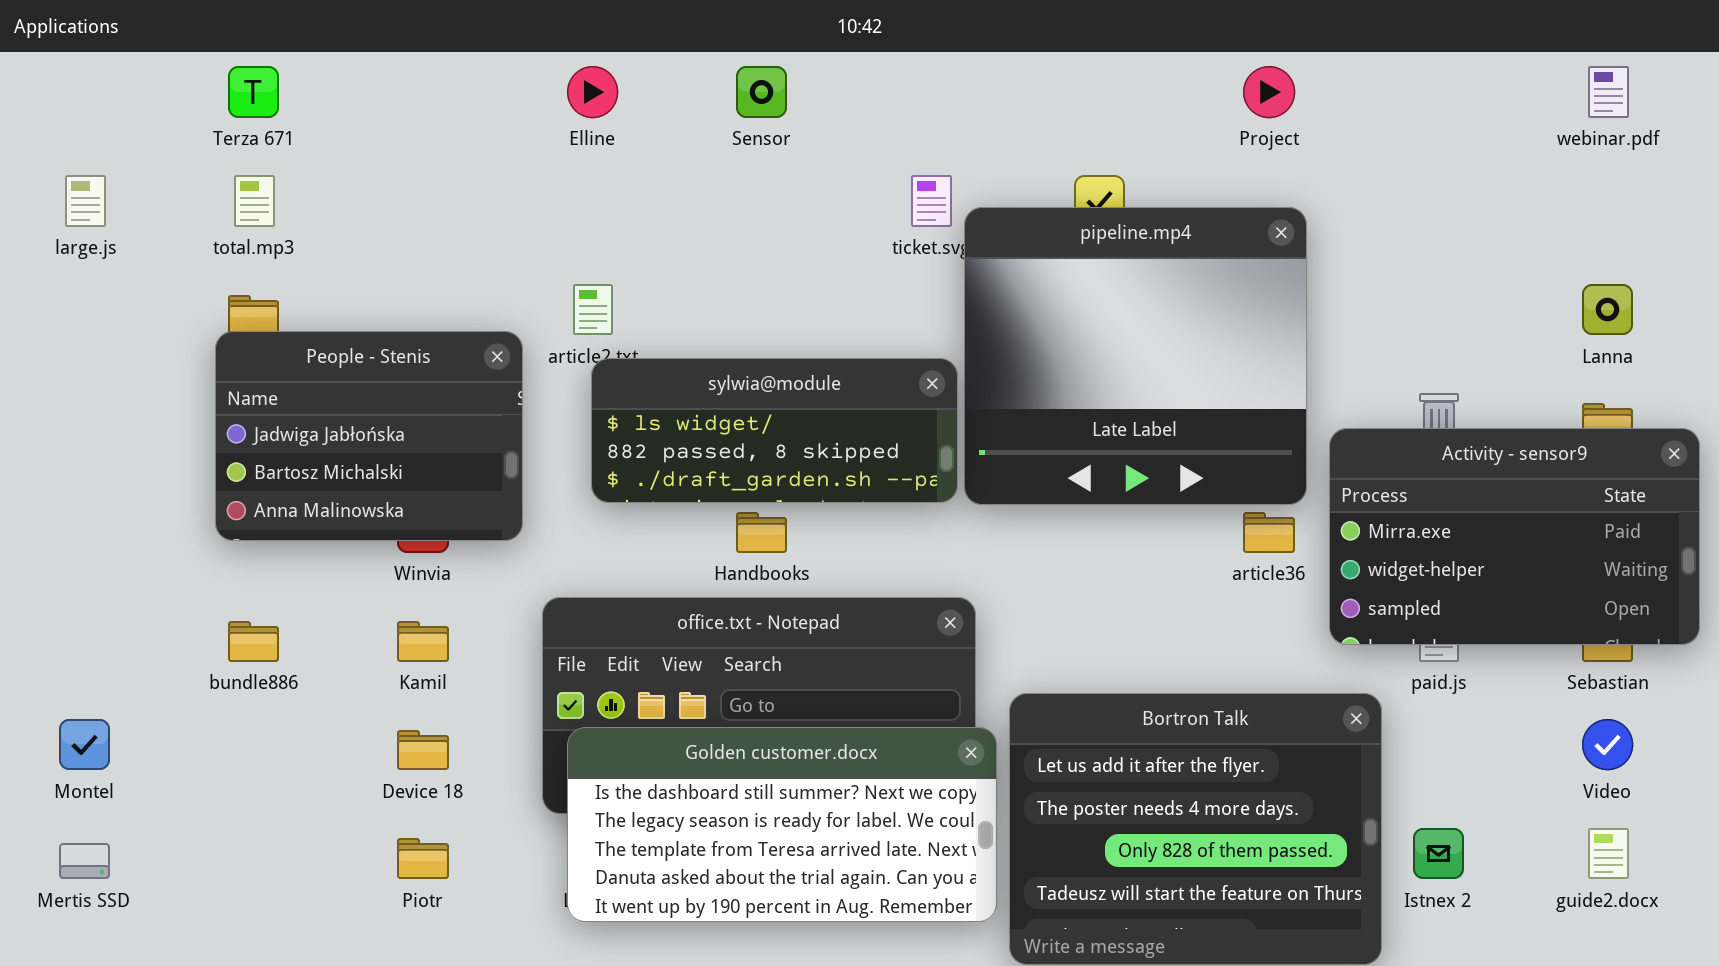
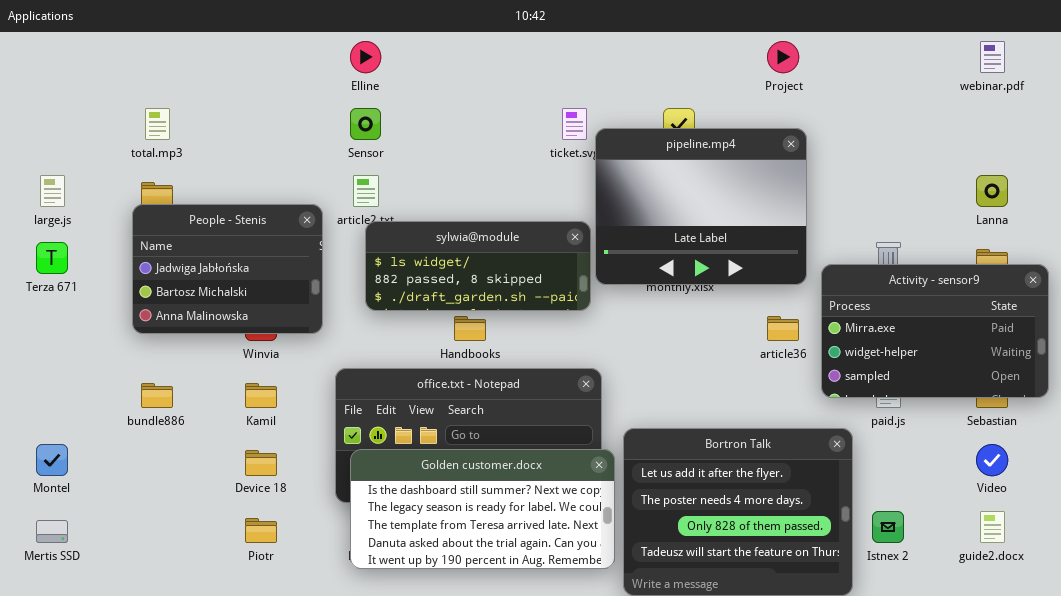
Terza 671: [228,66,279,118] -> [36,242,68,274], moved
Sensor: [736,66,787,118] -> [350,108,381,140], moved
large.js: [65,175,106,227] -> [40,175,65,207], moved
pipeline.mp4: [964,207,1307,505] -> [595,128,807,285], resized

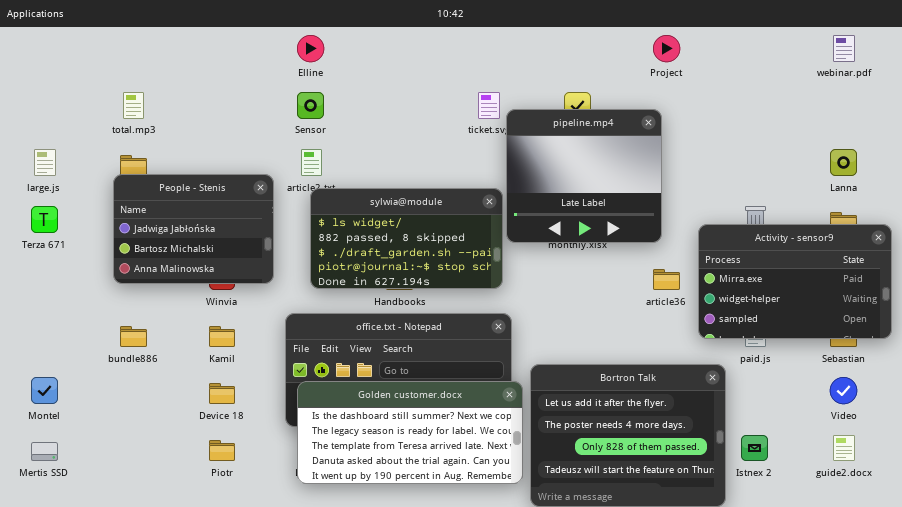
pipeline.mp4: [595,128,807,285] -> [506,109,662,243], resized
sylwia@module: [365,221,591,311] -> [310,188,503,289], resized

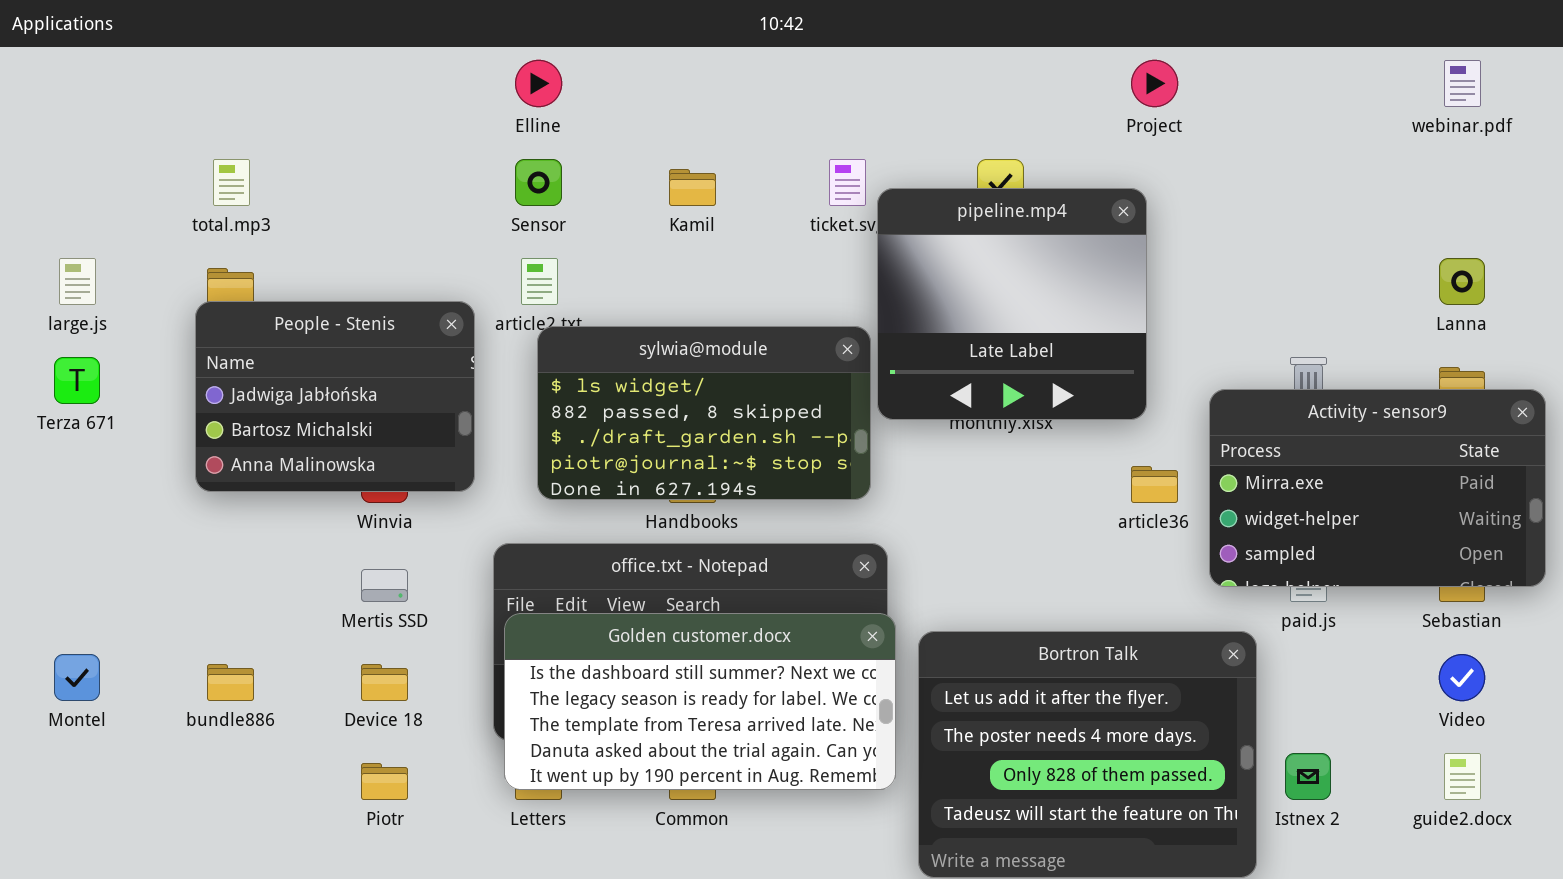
bundle886: [120,326,147,347] -> [207,664,254,701], moved
Kamil: [209,326,235,347] -> [669,169,716,206], moved
Golden customer.docx: [297,381,523,484] -> [504,613,896,790], moved
Mertis SSD: [31,442,58,461] -> [361,569,408,602], moved

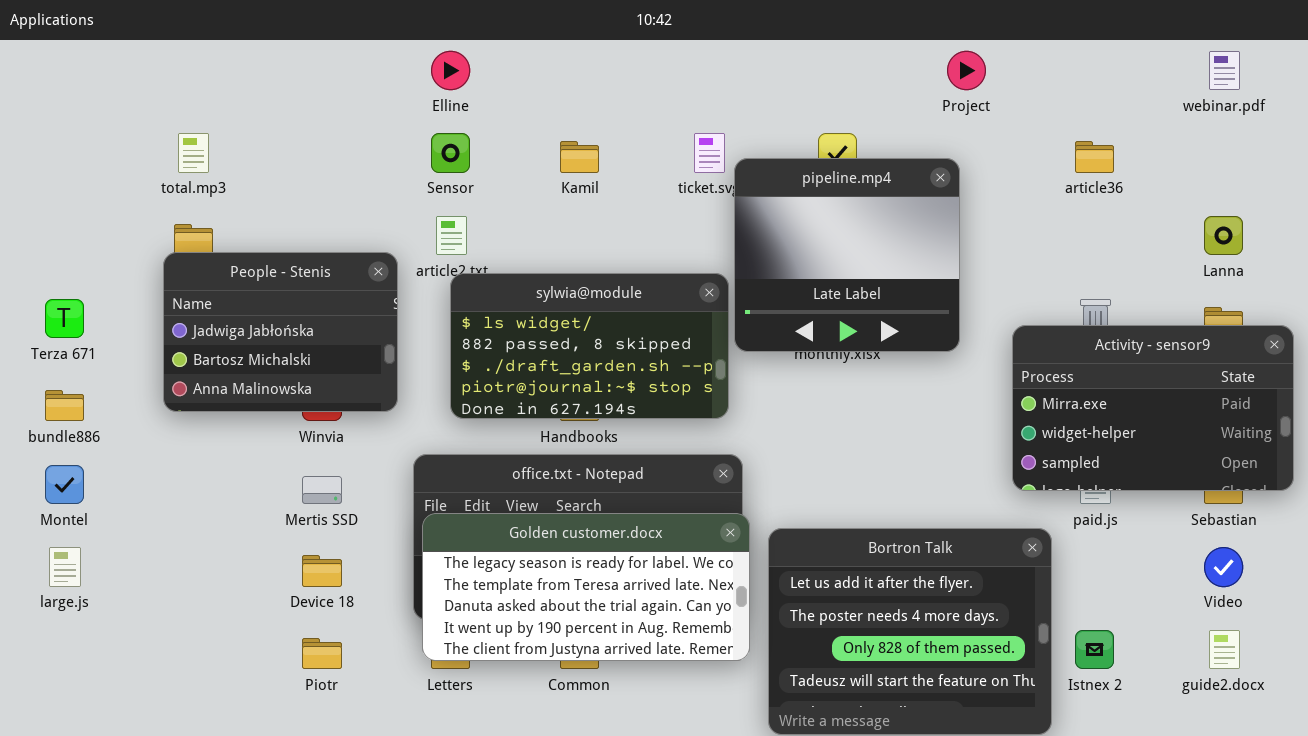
large.js: [59,258,96,305] -> [49,547,81,587], moved
article36: [1131,466,1178,503] -> [1075,141,1114,173], moved
Golden customer.docx: [504,613,896,790] -> [422,513,750,661], scrolled down 1 row
Montel: [54,654,100,701] -> [45,465,84,504], moved
bundle886: [207,664,254,701] -> [45,390,84,421], moved

